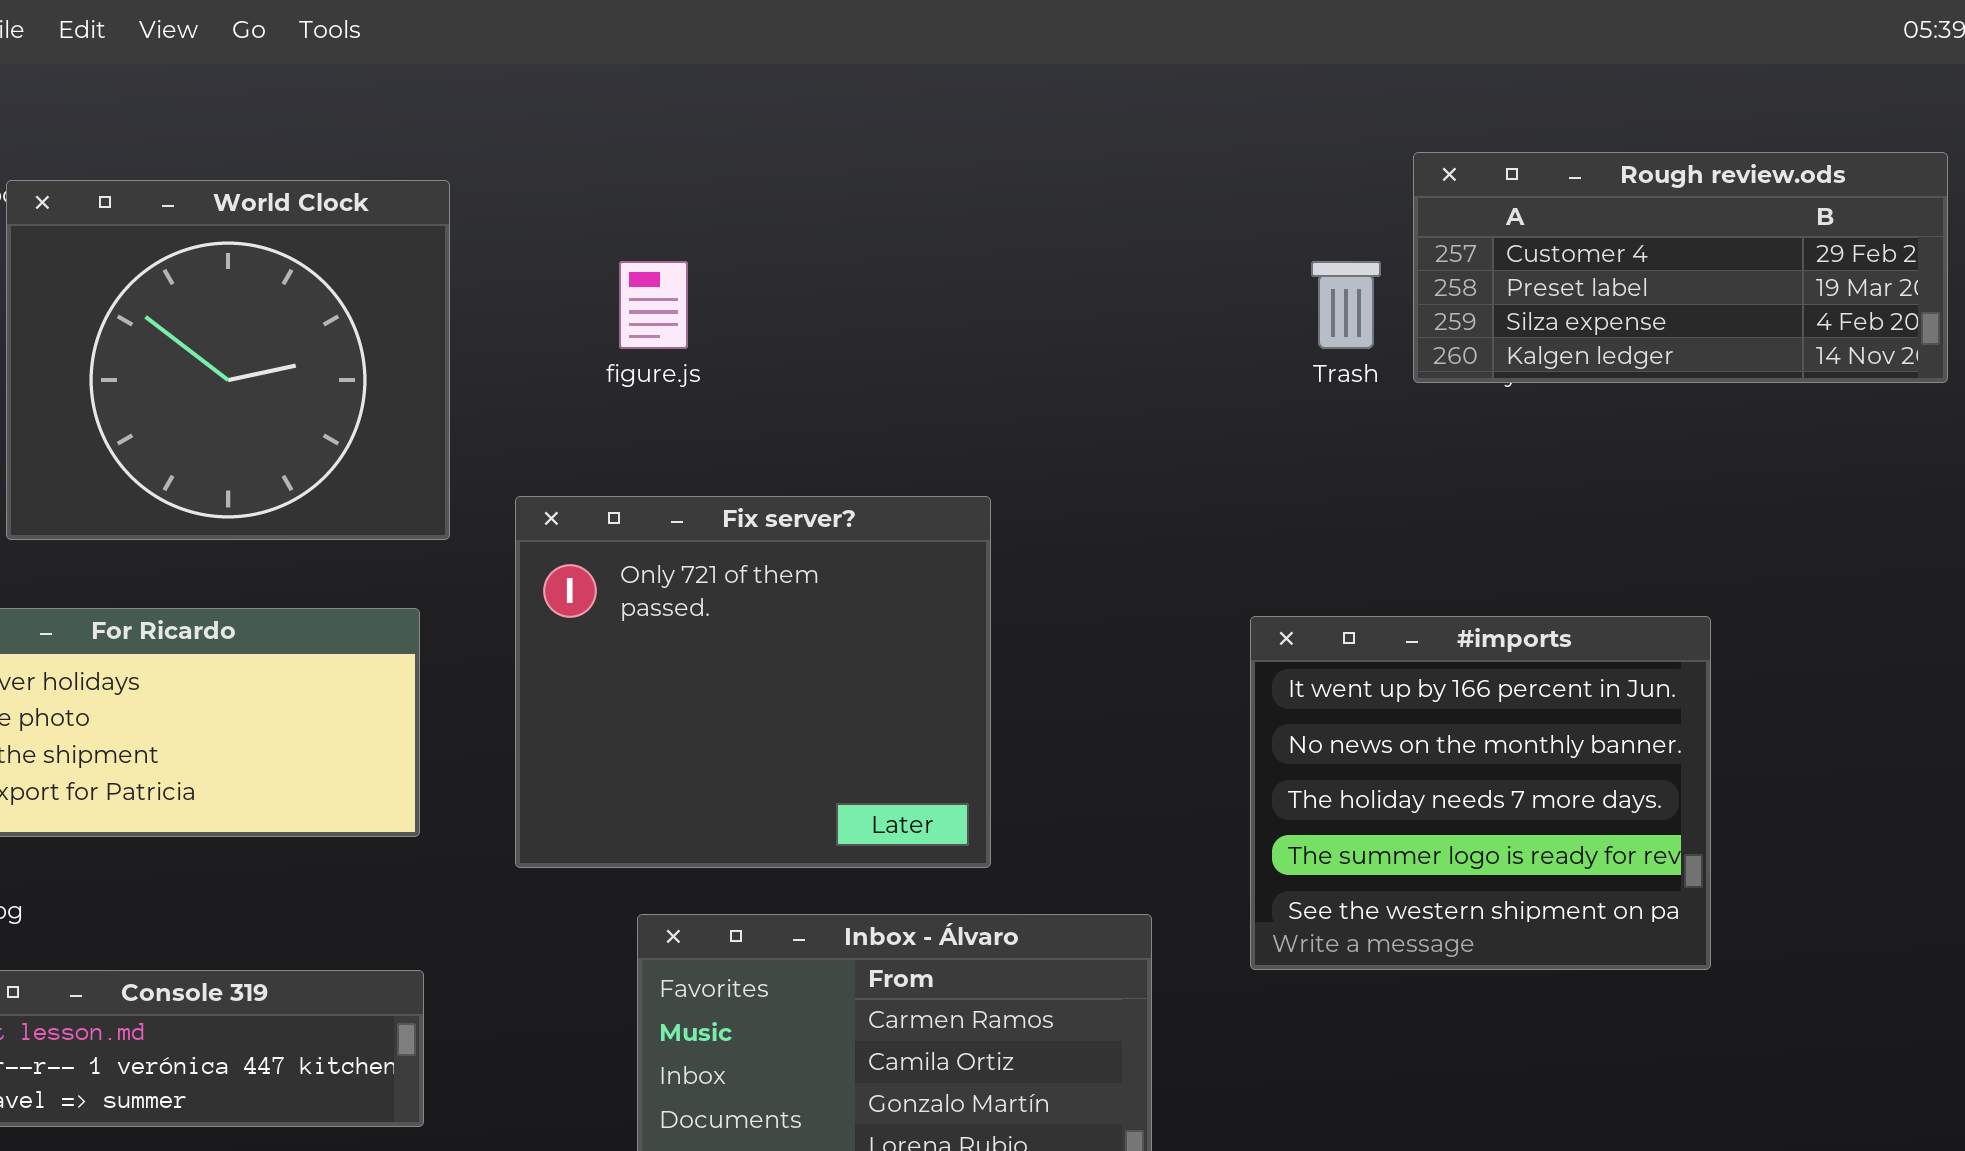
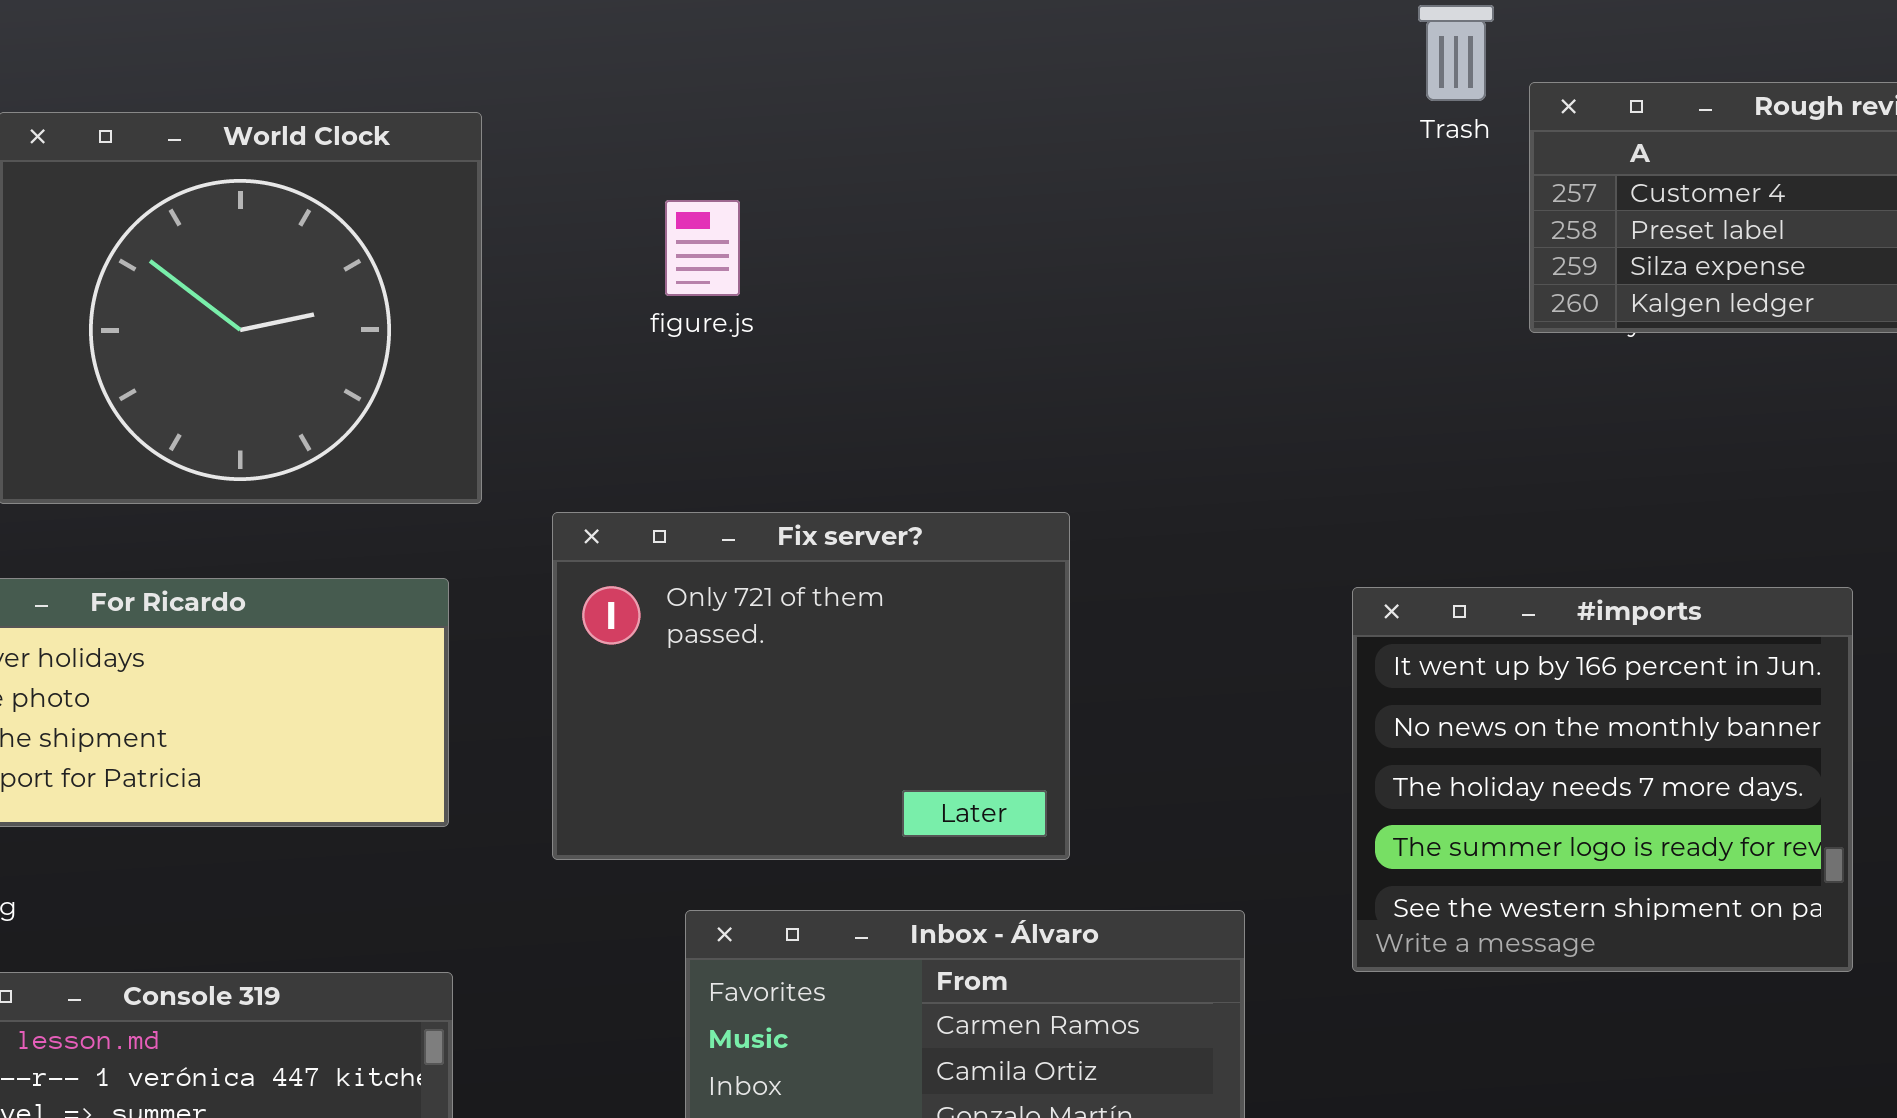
Trash: [1311,261,1381,349] -> [1418,5,1494,101], moved
Fix server?: [515,496,991,868] -> [552,512,1070,860], resized

